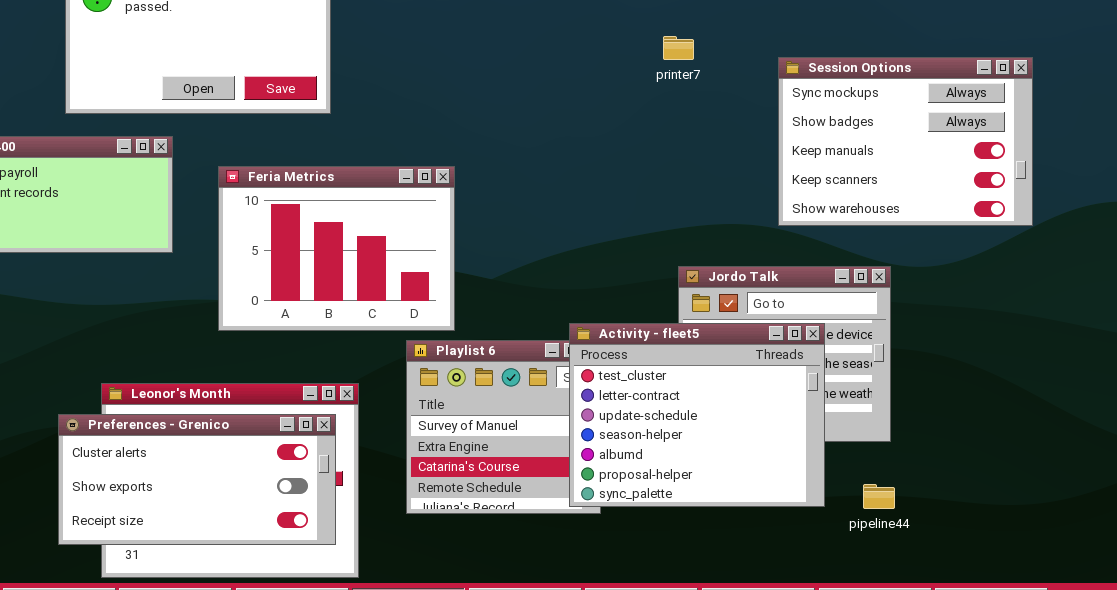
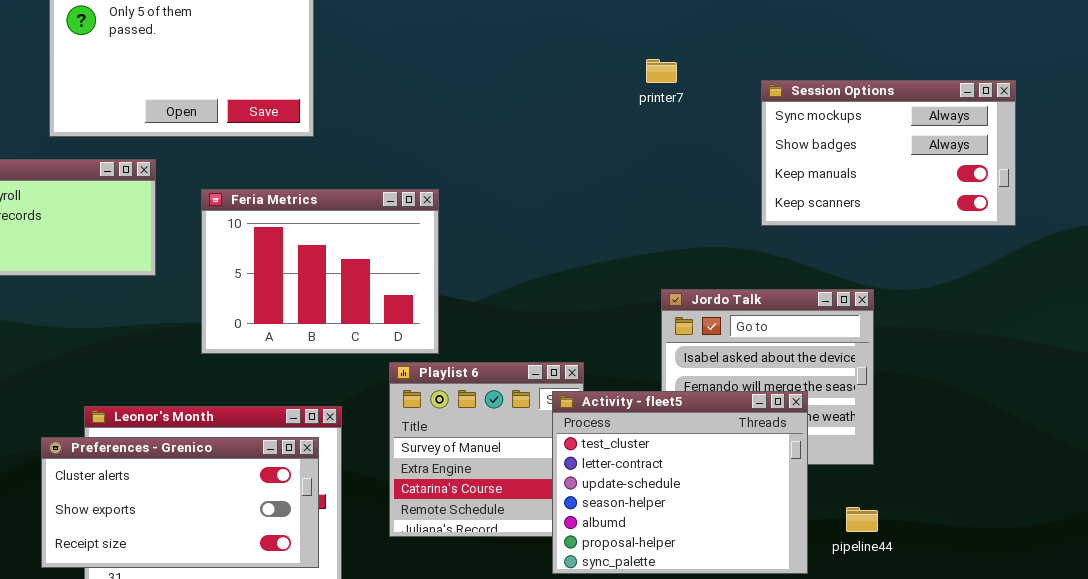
Session Options: [778,57,1033,226] -> [761,80,1016,226], resized
Activity - fleet5: [569,323,825,507] -> [552,391,808,574], moved

